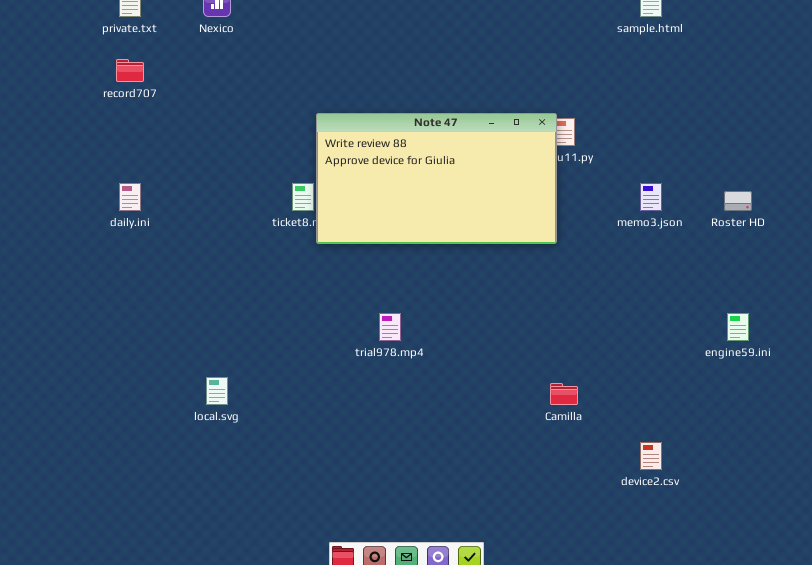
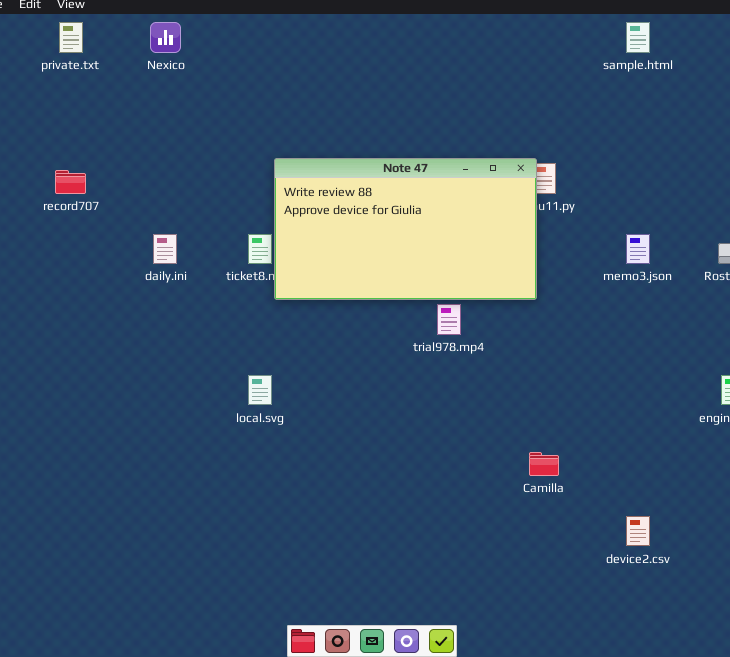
record707: [116,59,144,82] -> [55,170,86,194], moved
daily.ini: [119,183,141,211] -> [153,234,177,264], moved
trial978.mp4: [379,313,401,341] -> [437,304,461,335], moved
local.svg: [206,377,228,405] -> [248,375,272,405], moved

